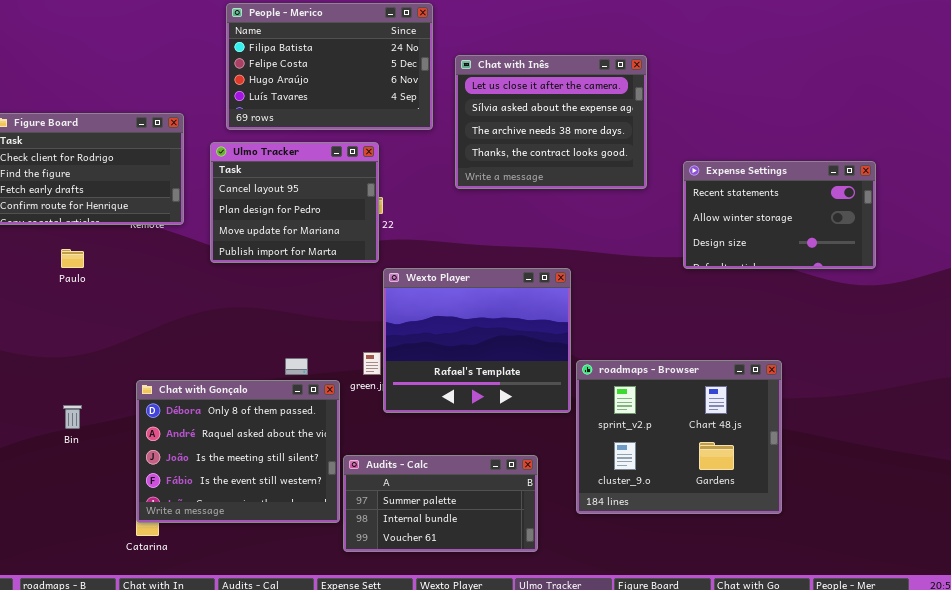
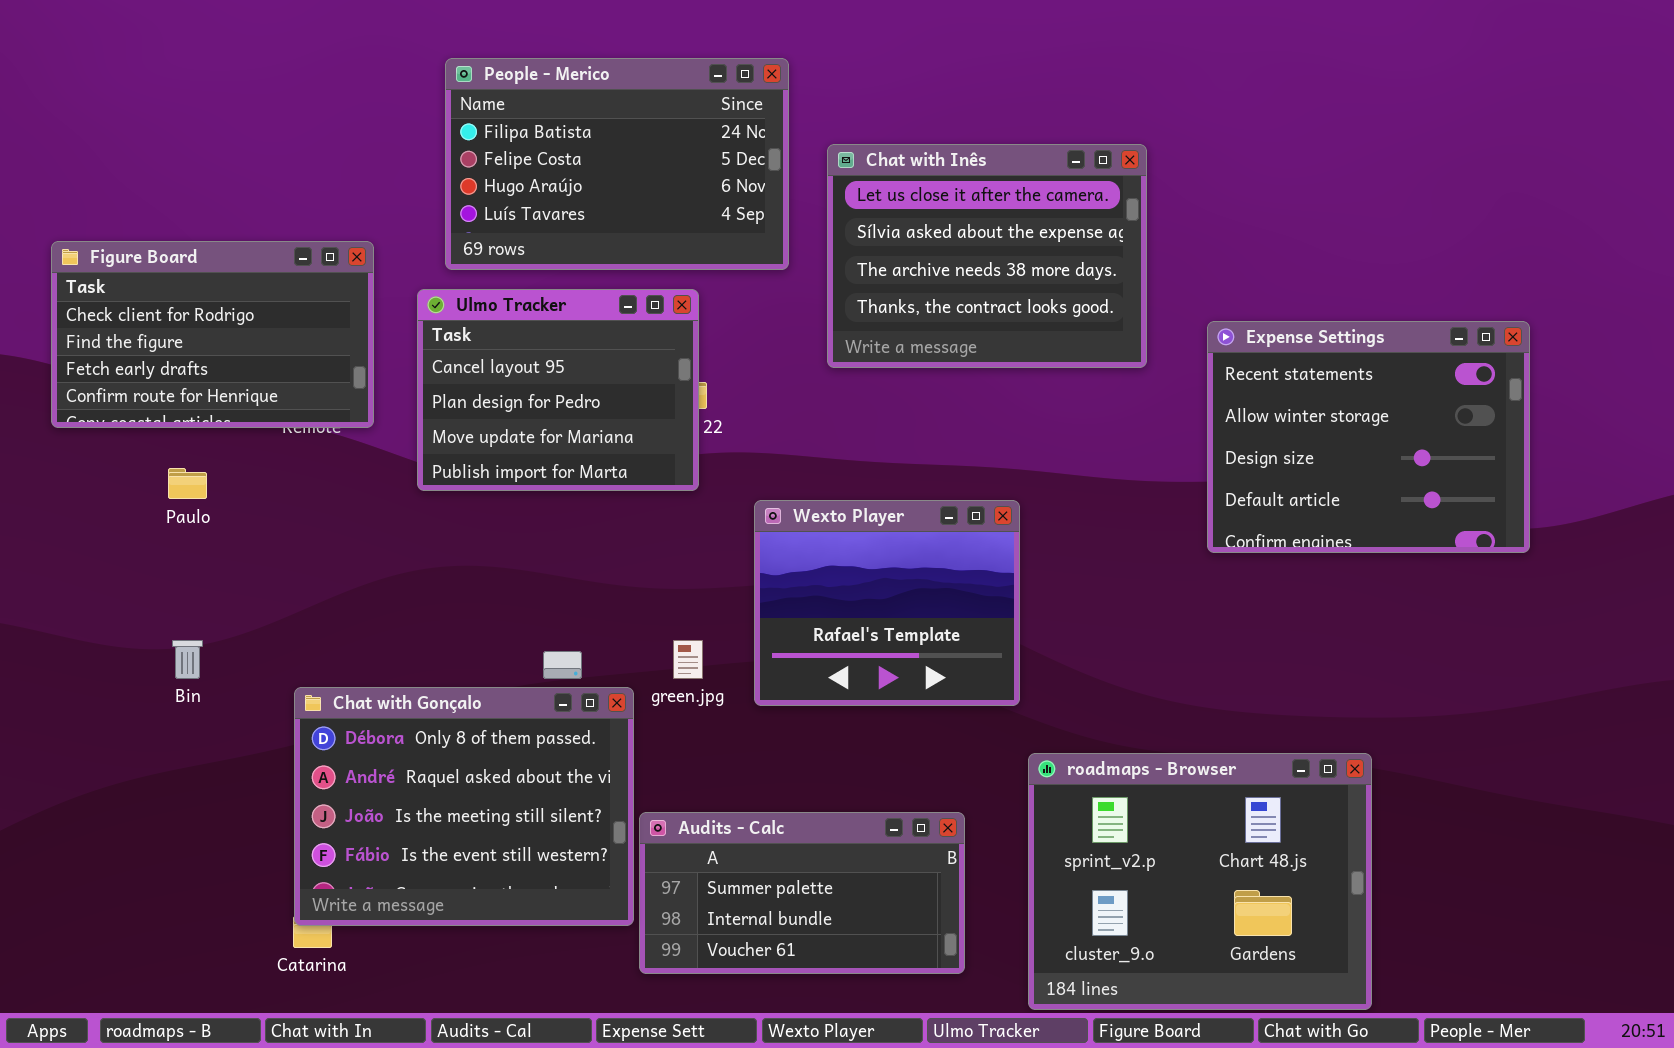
Expense Settings: [683,161,876,269] -> [1207,321,1530,553], resized
Wexto Player: [383,268,571,413] -> [754,500,1020,706], resized
roadmaps - Browser: [576,360,782,514] -> [1028,753,1372,1010], moved
Bin: [63,405,82,429] -> [172,640,203,679], moved

